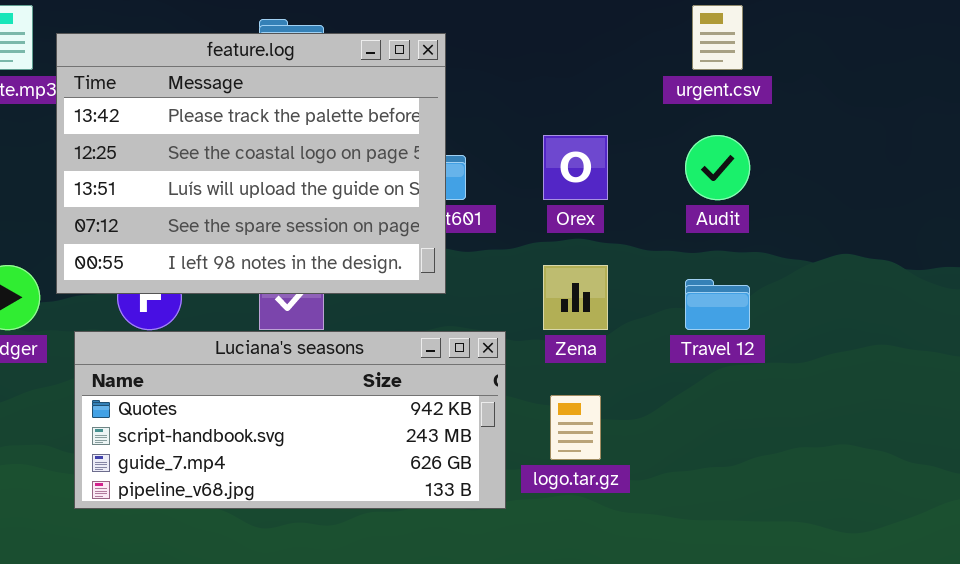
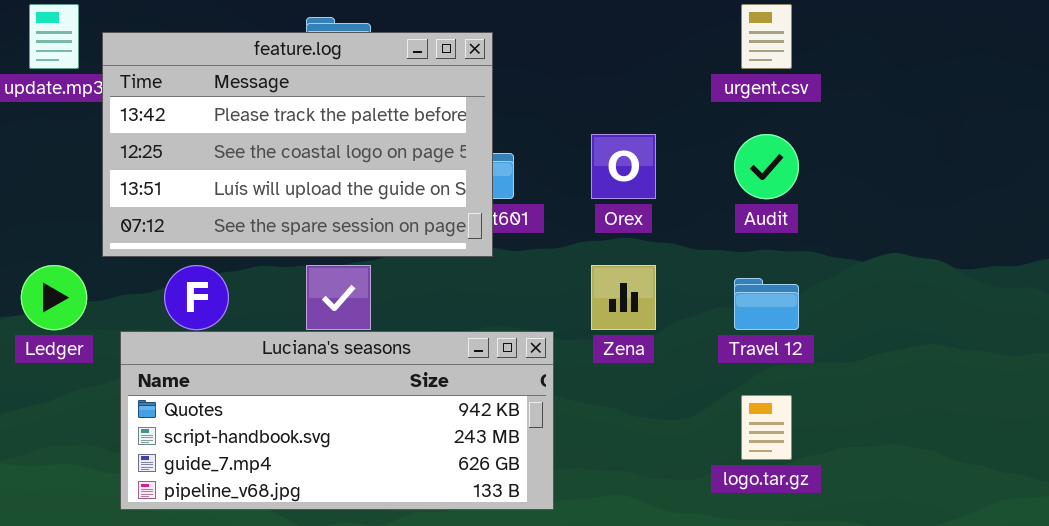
feature.log: [56,33,446,294] -> [102,32,493,257], resized
logo.tar.gz: [550,395,601,460] -> [741,395,792,460], moved

